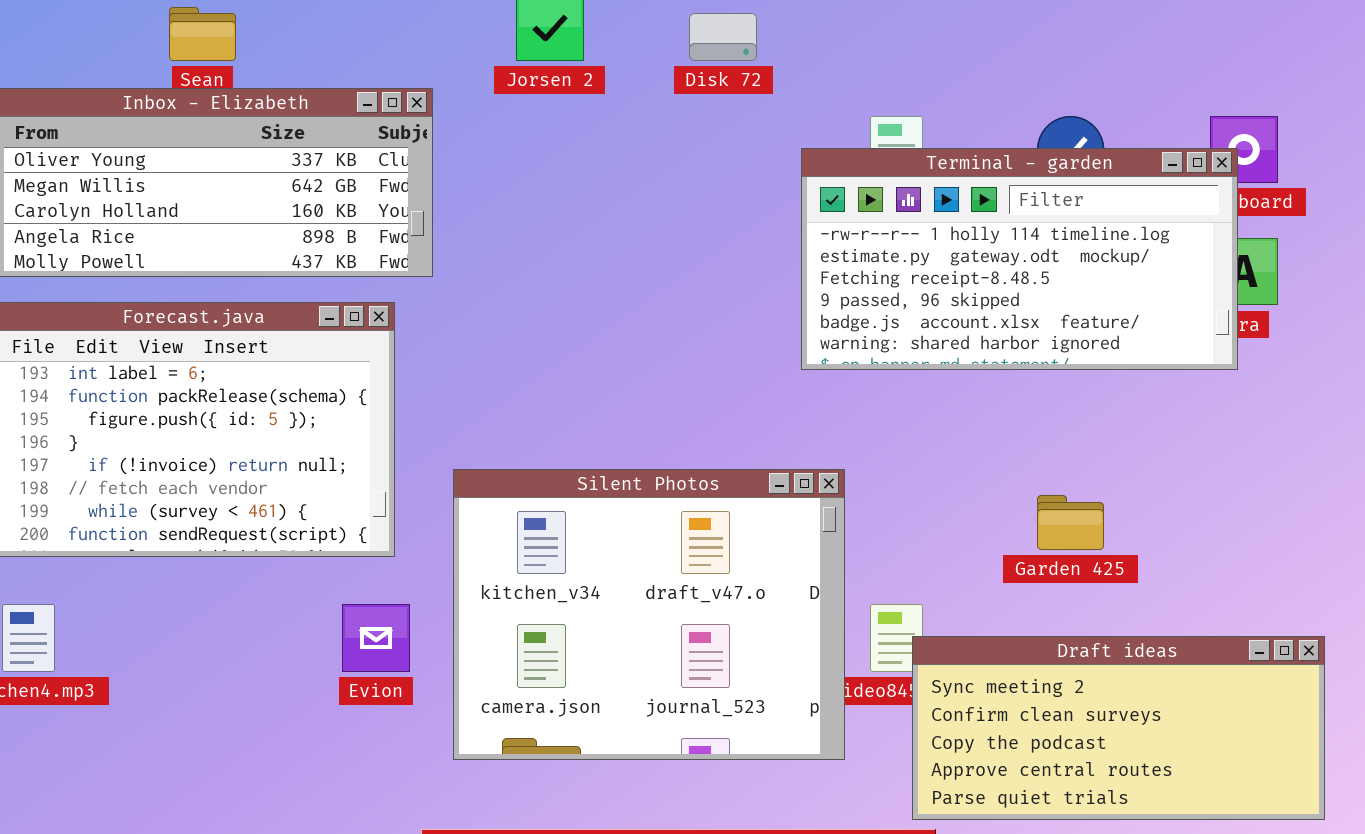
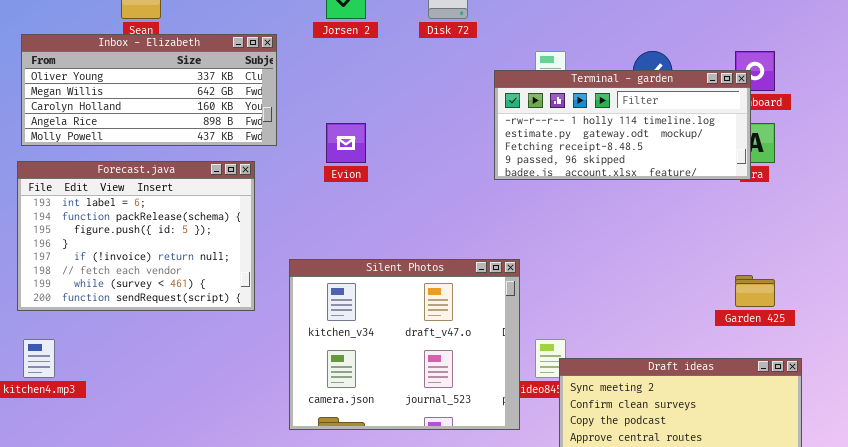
Terminal - garden: [801,148,1238,370] -> [494,70,751,180], resized
Garden 425: [1037,495,1104,550] -> [735,275,775,307], moved
Evion: [342,604,410,672] -> [326,123,366,163], moved

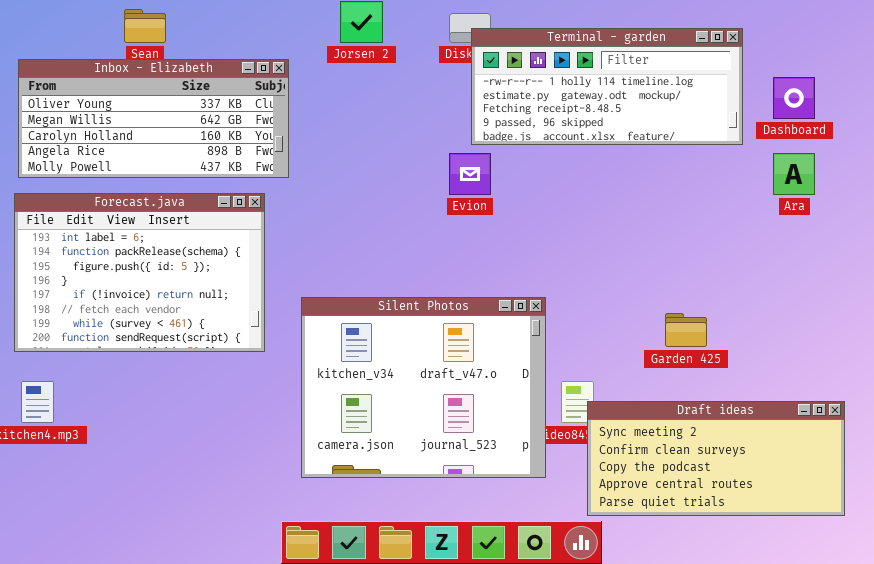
Terminal - garden: [494,70,751,180] -> [471,28,743,145], moved
Evion: [326,123,366,163] -> [449,153,491,195], moved
Garden 425: [735,275,775,307] -> [665,313,707,347], moved

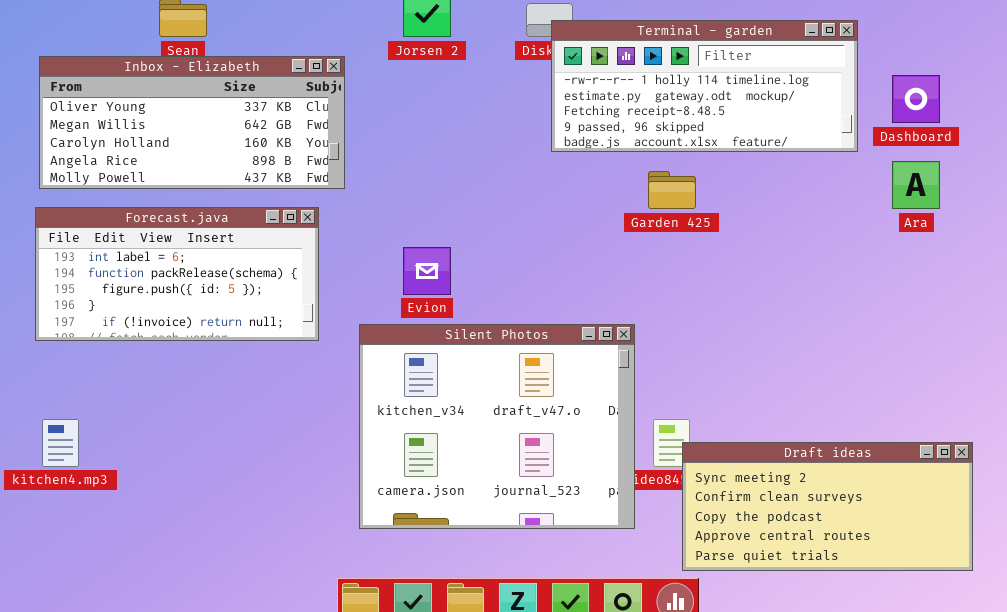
Evion: [449,153,491,195] -> [403,247,451,295], moved
Forecast.java: [14,193,265,352] -> [35,207,319,341], resized
Garden 425: [665,313,707,347] -> [648,171,696,209], moved

